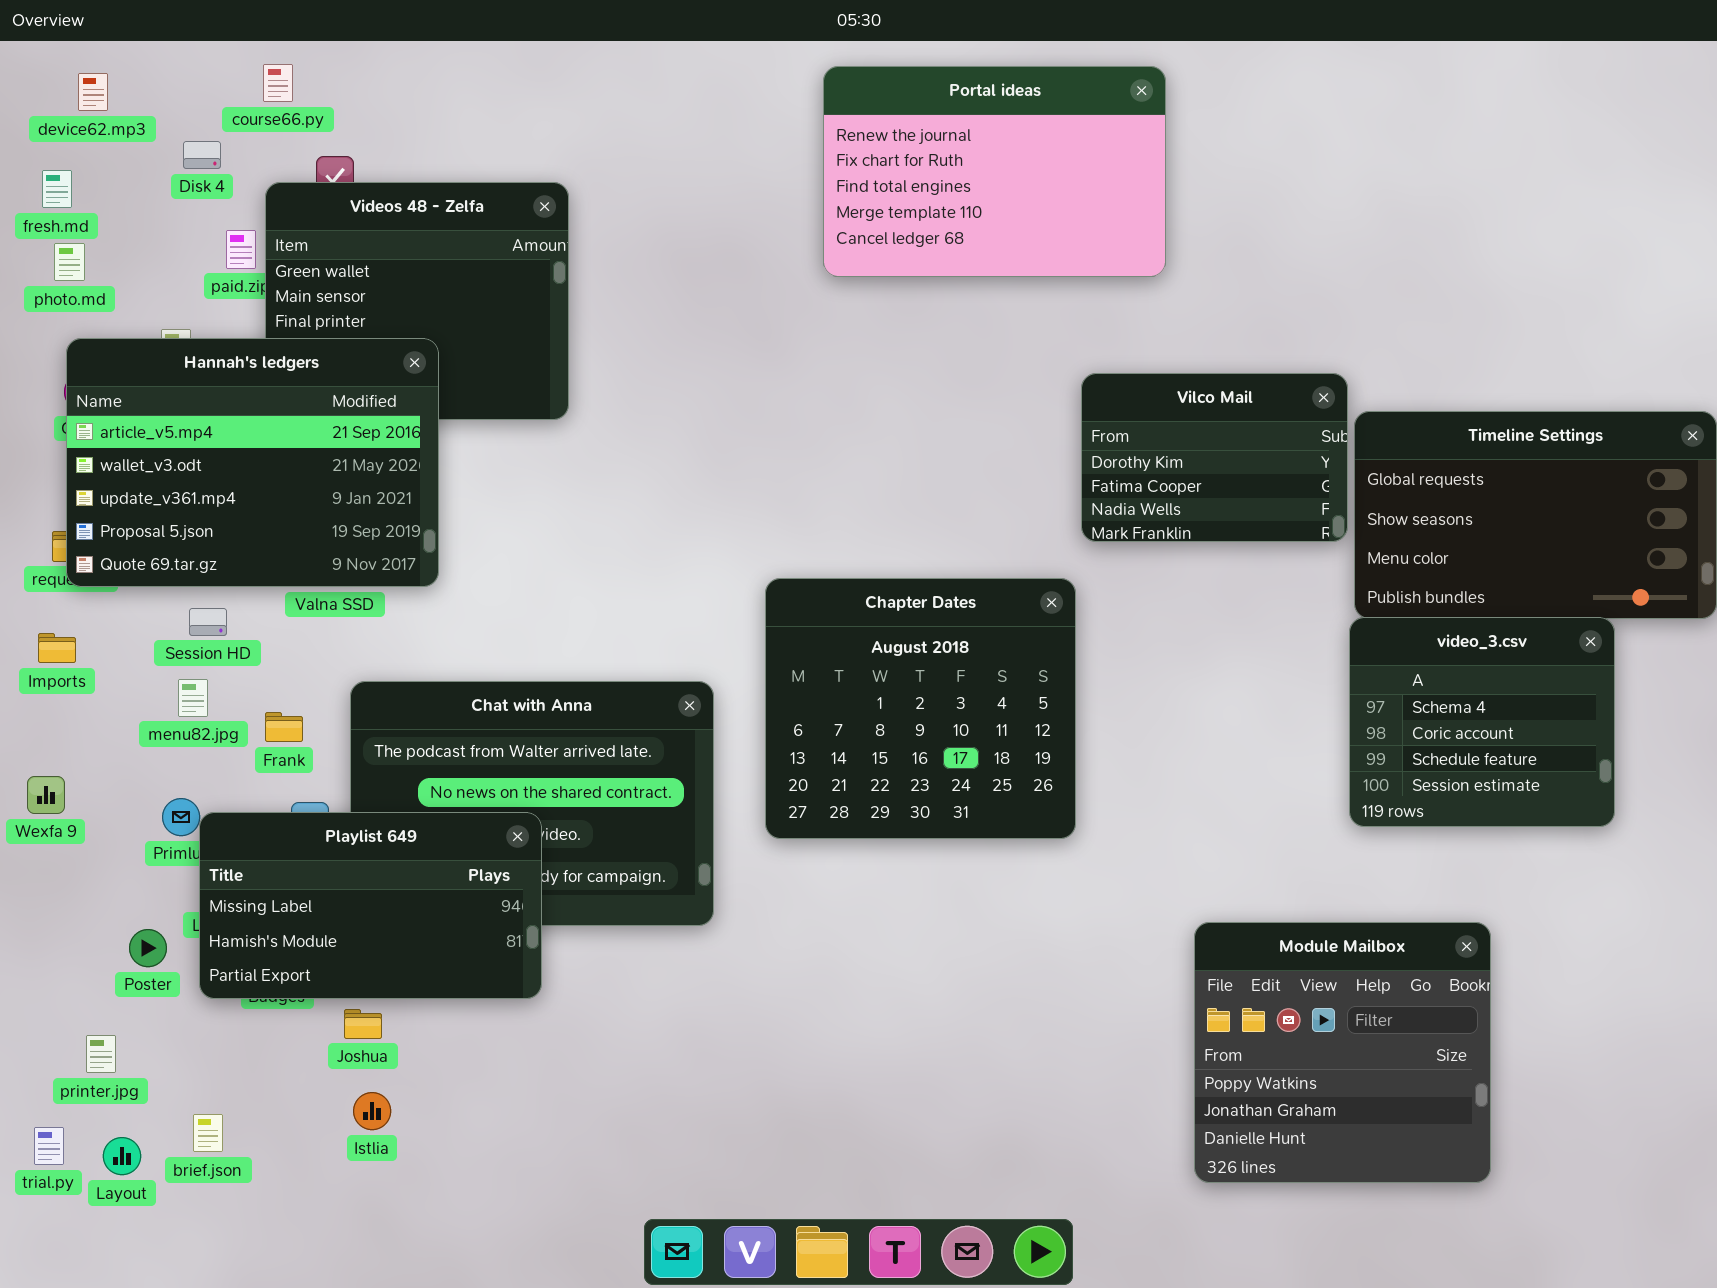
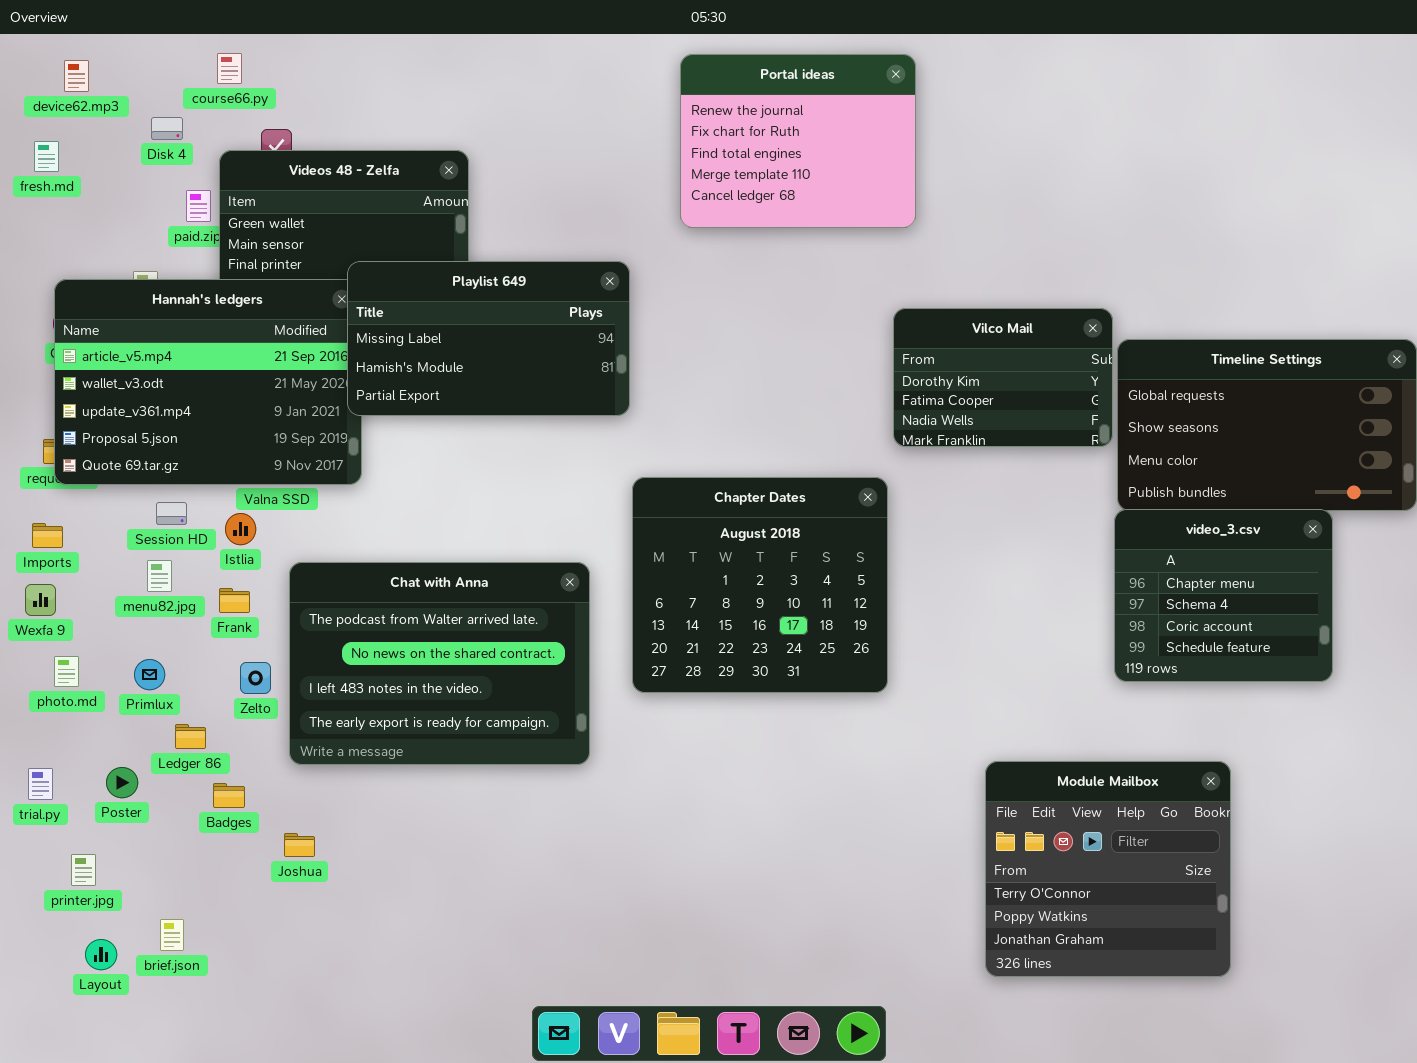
Portal ideas: [823,66,1166,277] -> [680,54,916,228], resized
photo.md: [54,243,85,281] -> [54,656,79,687], moved
video_3.csv: [1349,617,1615,827] -> [1114,509,1333,682], scrolled up 1 row
Wexfa 9: [27,776,65,814] -> [25,584,56,616], moved
Playlist 649: [199,812,542,999] -> [347,261,630,416], moved
Module Mailbox: [1194,922,1491,1183] -> [985,761,1231,977], scrolled up 1 row
Istlia: [353,1092,391,1130] -> [225,513,256,545], moved
trial.py: [34,1127,64,1165] -> [28,768,53,800], moved

